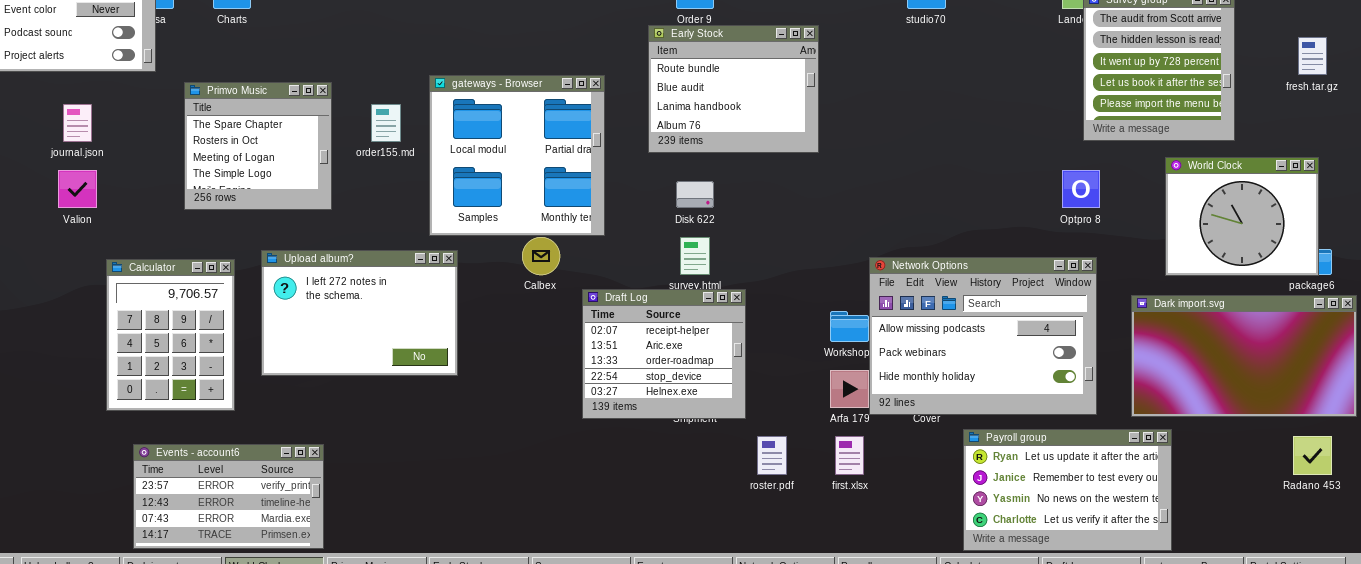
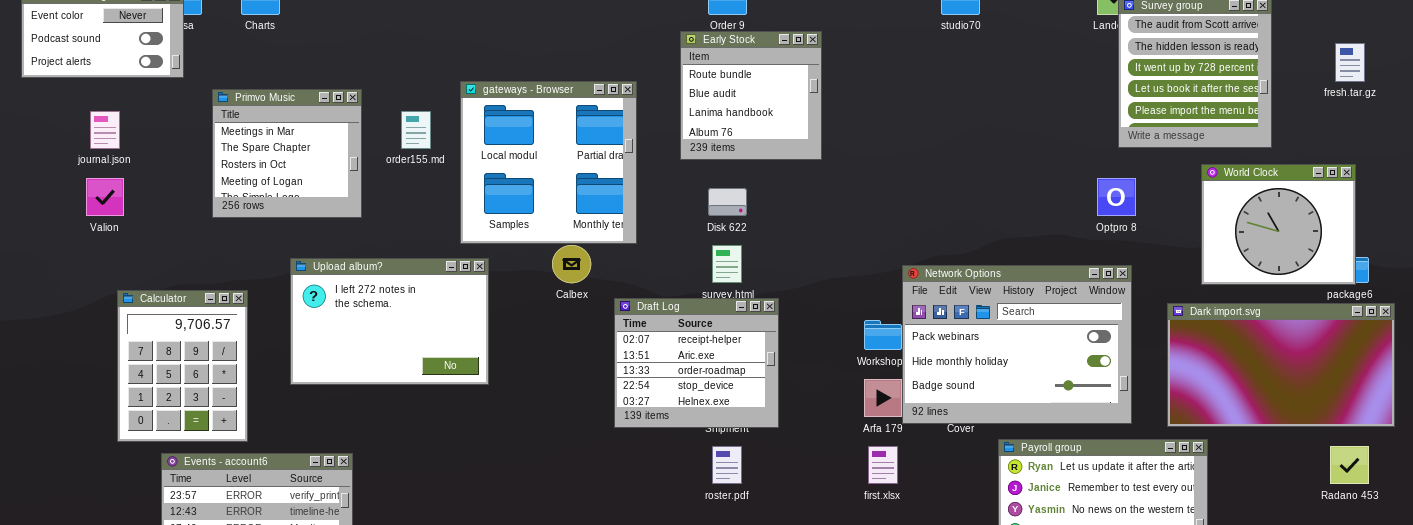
Early Stock: [648,25,819,153] -> [680,31,822,160], resized
Primvo Music: [184,82,332,210] -> [212,89,362,218], scrolled up 1 row
Network Options: [869,257,1097,415] -> [902,265,1132,424], scrolled down 1 row
Calculator: [106,259,235,411] -> [117,290,248,442], moved
roster.pdf: [757,436,787,475] -> [712,446,742,484], moved

